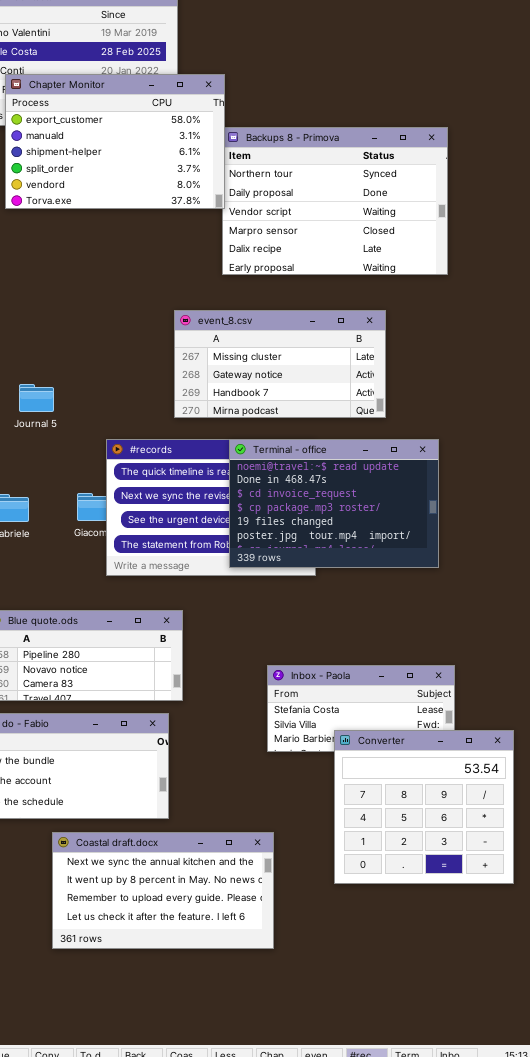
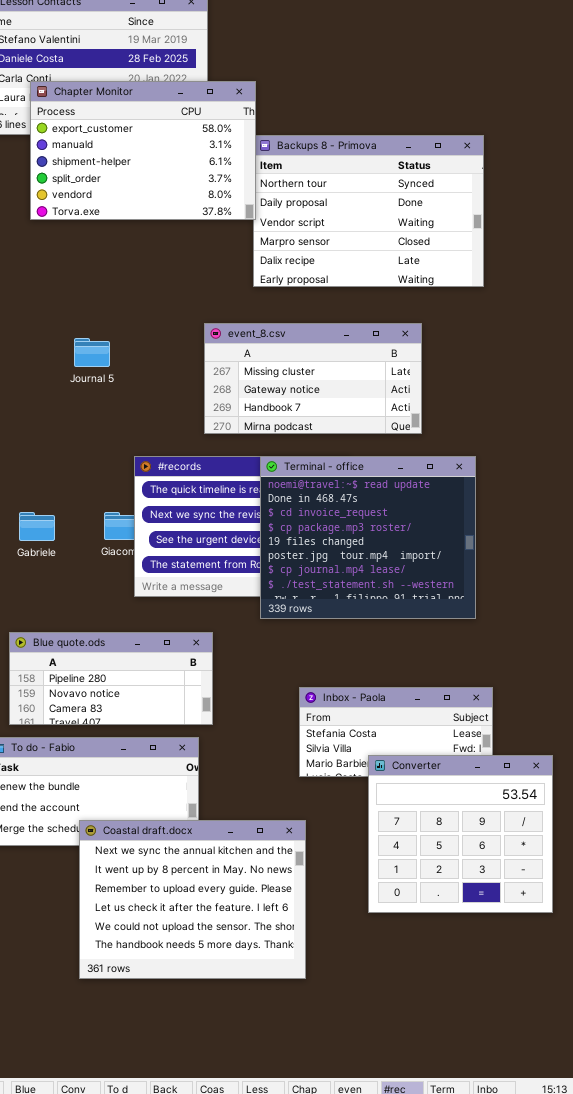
Journal 5: [19,384,54,412] -> [74,338,110,367], moved
Terminal - office: [229,439,439,568] -> [260,456,476,619], resized
Coastal draft.docx: [52,832,274,949] -> [79,820,306,979], resized

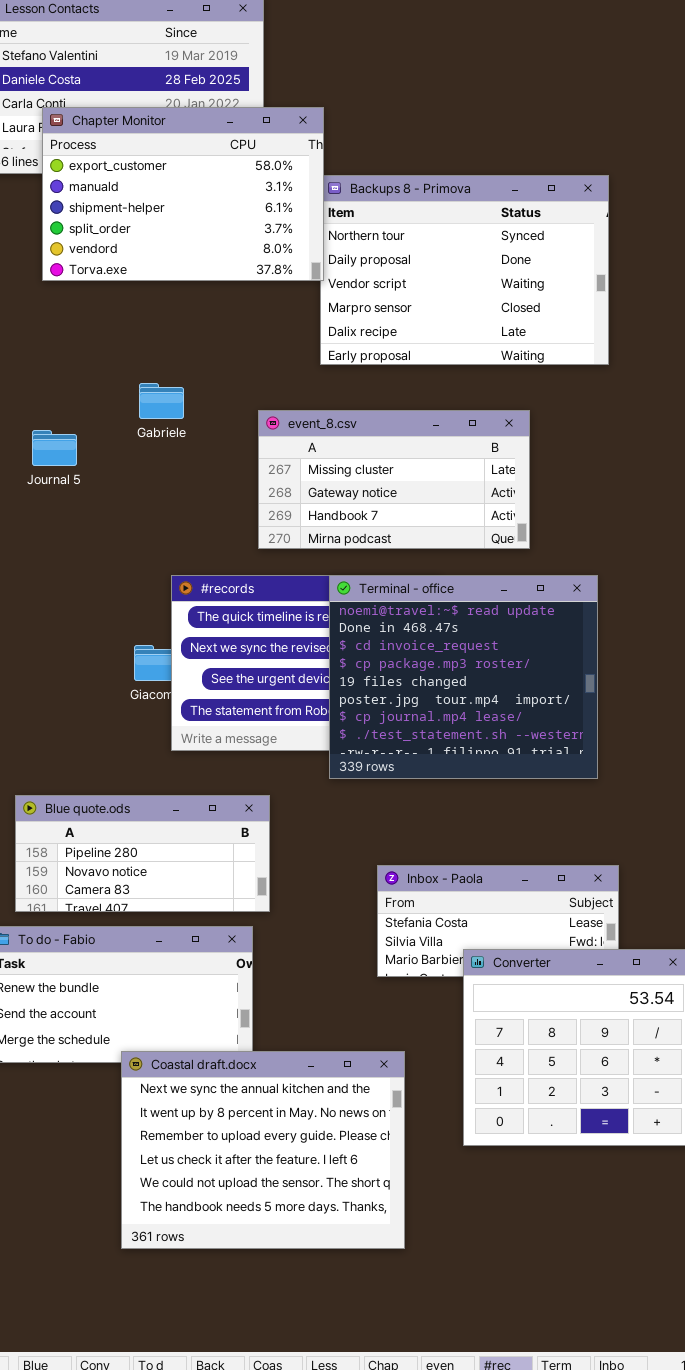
Journal 5: [74,338,110,367] -> [32,430,77,466], moved
Gabriele: [19,512,55,541] -> [139,383,184,419], moved
Coastal draft.docx: [79,820,306,979] -> [121,1051,405,1249], moved

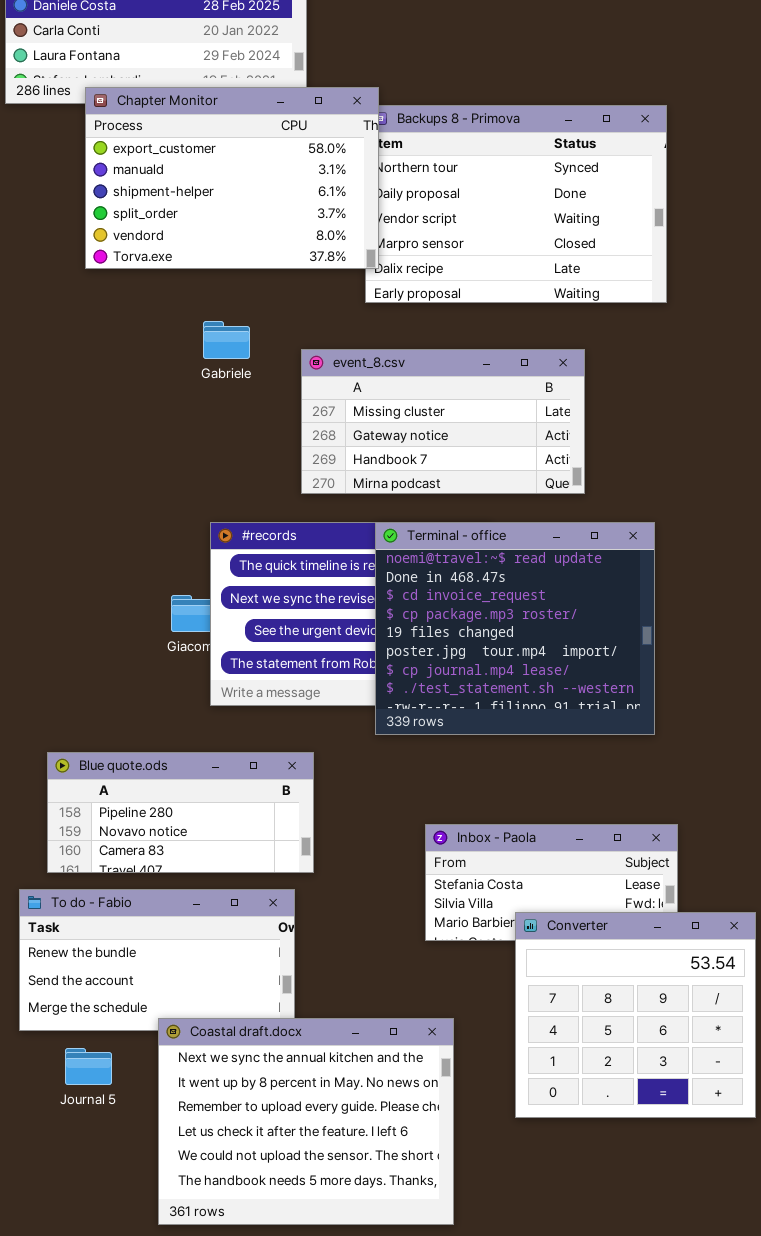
Chapter Monitor: [42,107,324,281] -> [85,87,379,269], moved
Gabriele: [139,383,184,419] -> [203,321,250,359], moved
Journal 5: [32,430,77,466] -> [65,1048,112,1085], moved

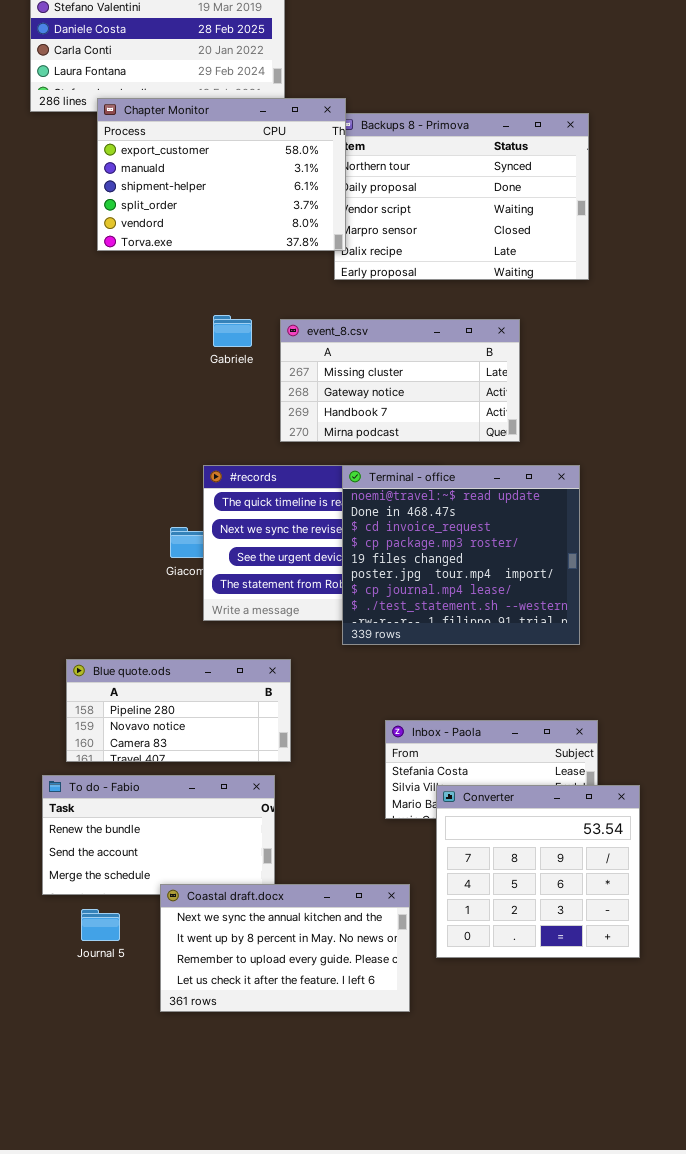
Gabriele: [203,321,250,359] -> [213,315,252,347], moved
Converter: [515,912,756,1118] -> [436,785,640,958], moved
Coastal draft.docx: [158,1018,454,1225] -> [160,884,410,1012], resized

